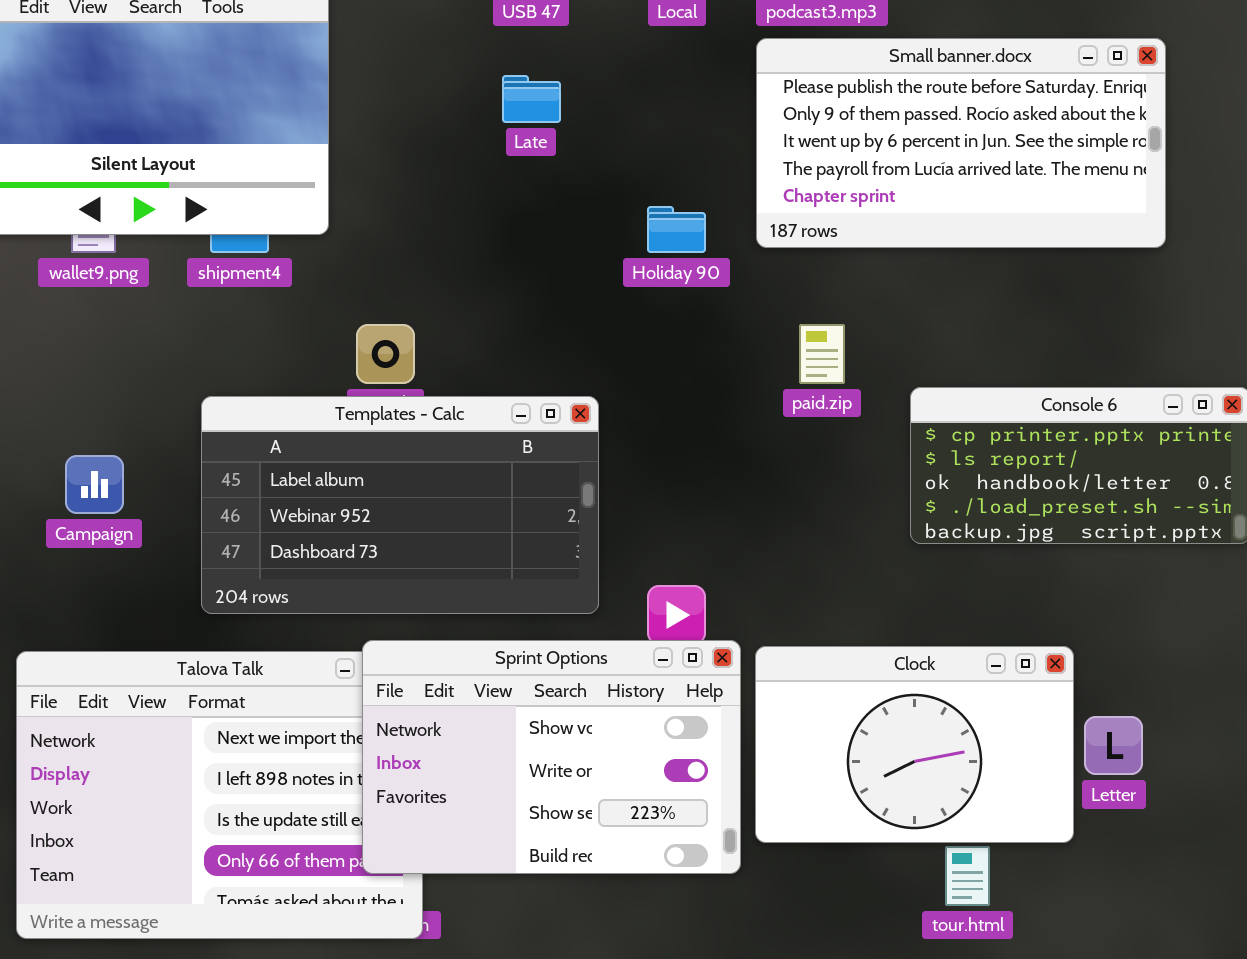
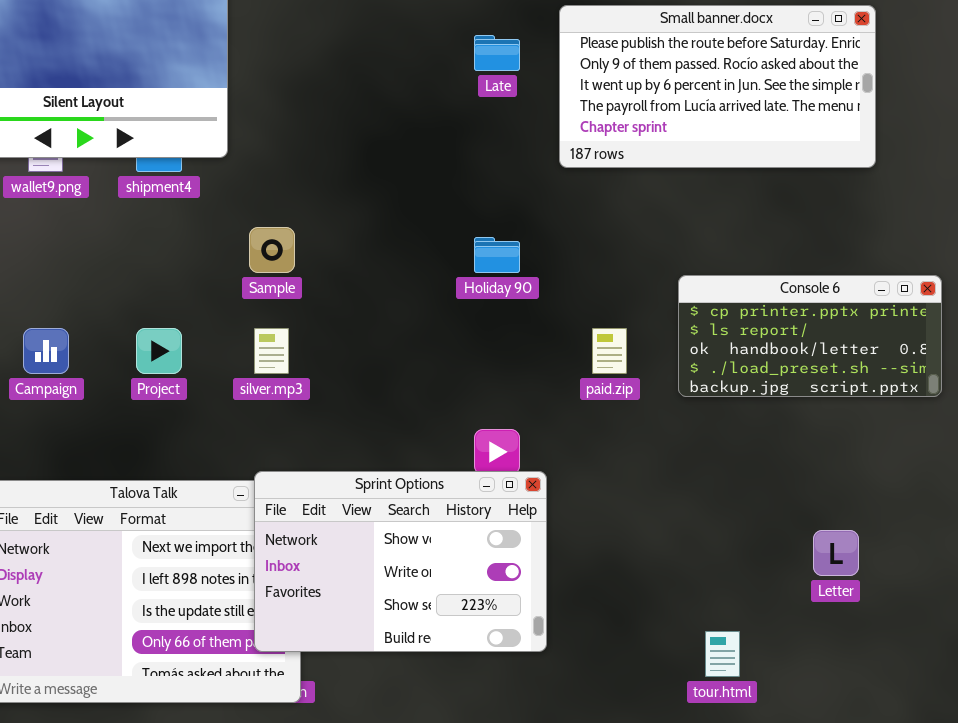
Late: [502,75,561,123] -> [474,35,520,71], moved
Holiday 90: [647,206,706,253] -> [474,237,520,273], moved
paid.zip: [799,324,845,384] -> [592,328,627,374], moved
Templates - Calc: [201,396,599,614] -> none, closed
Clock: [755,646,1074,843] -> none, closed

